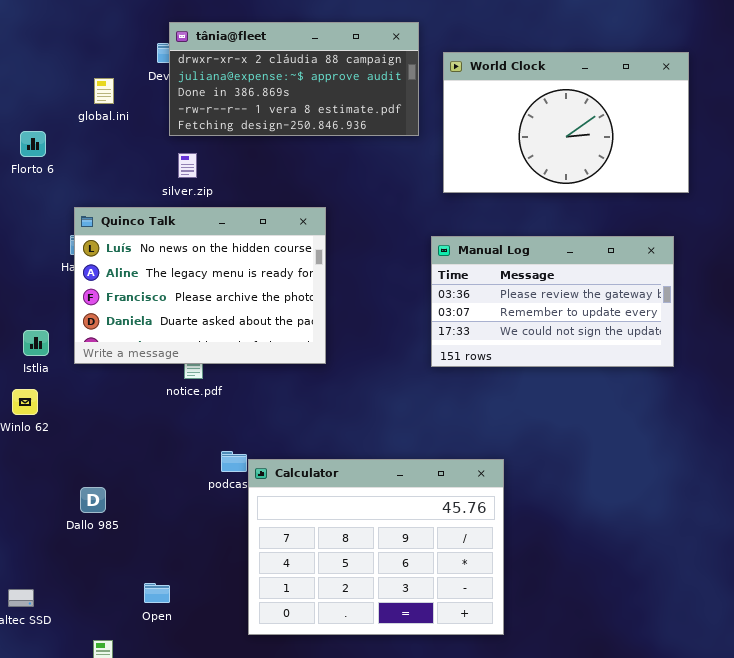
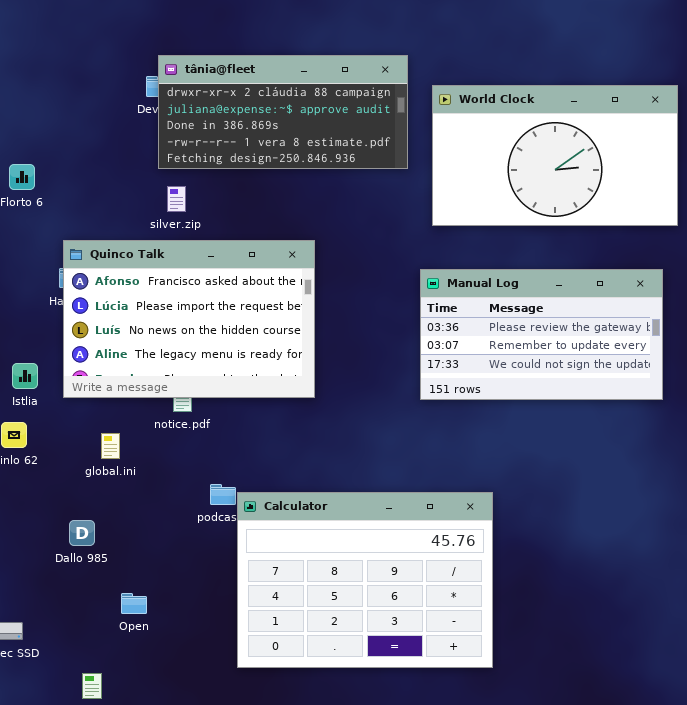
global.ini: [94,78,114,104] -> [101,433,120,459], moved
Quinco Talk: [74,207,326,364] -> [63,240,315,398], scrolled up 2 rows
Open: [144,583,170,603] -> [121,593,147,614], moved

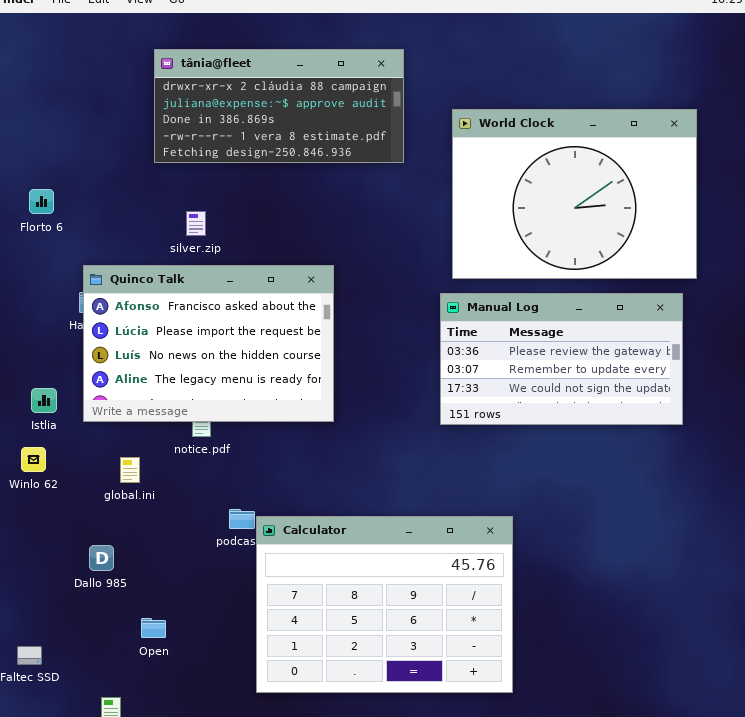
tânia@fleet: [158,55,408,169] -> [154,49,404,163], moved
World Clock: [432,85,678,226] -> [452,109,697,279], resized

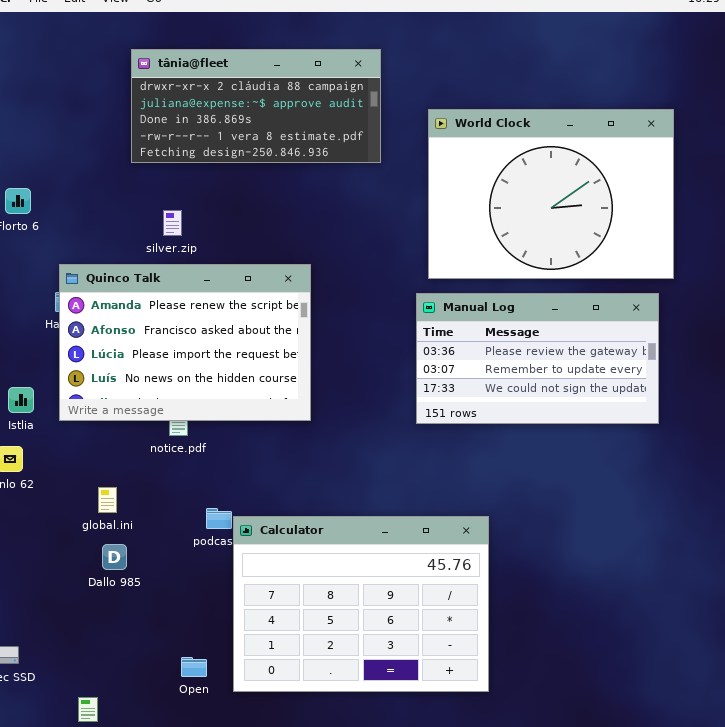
Quinco Talk: [83,265,334,422] -> [59,264,311,421], scrolled up 1 row
global.ini: [120,457,140,483] -> [98,487,117,513], moved
Dallo 985: [89,545,114,571] -> [102,544,127,570], moved
Open: [141,618,166,638] -> [181,657,207,677], moved

